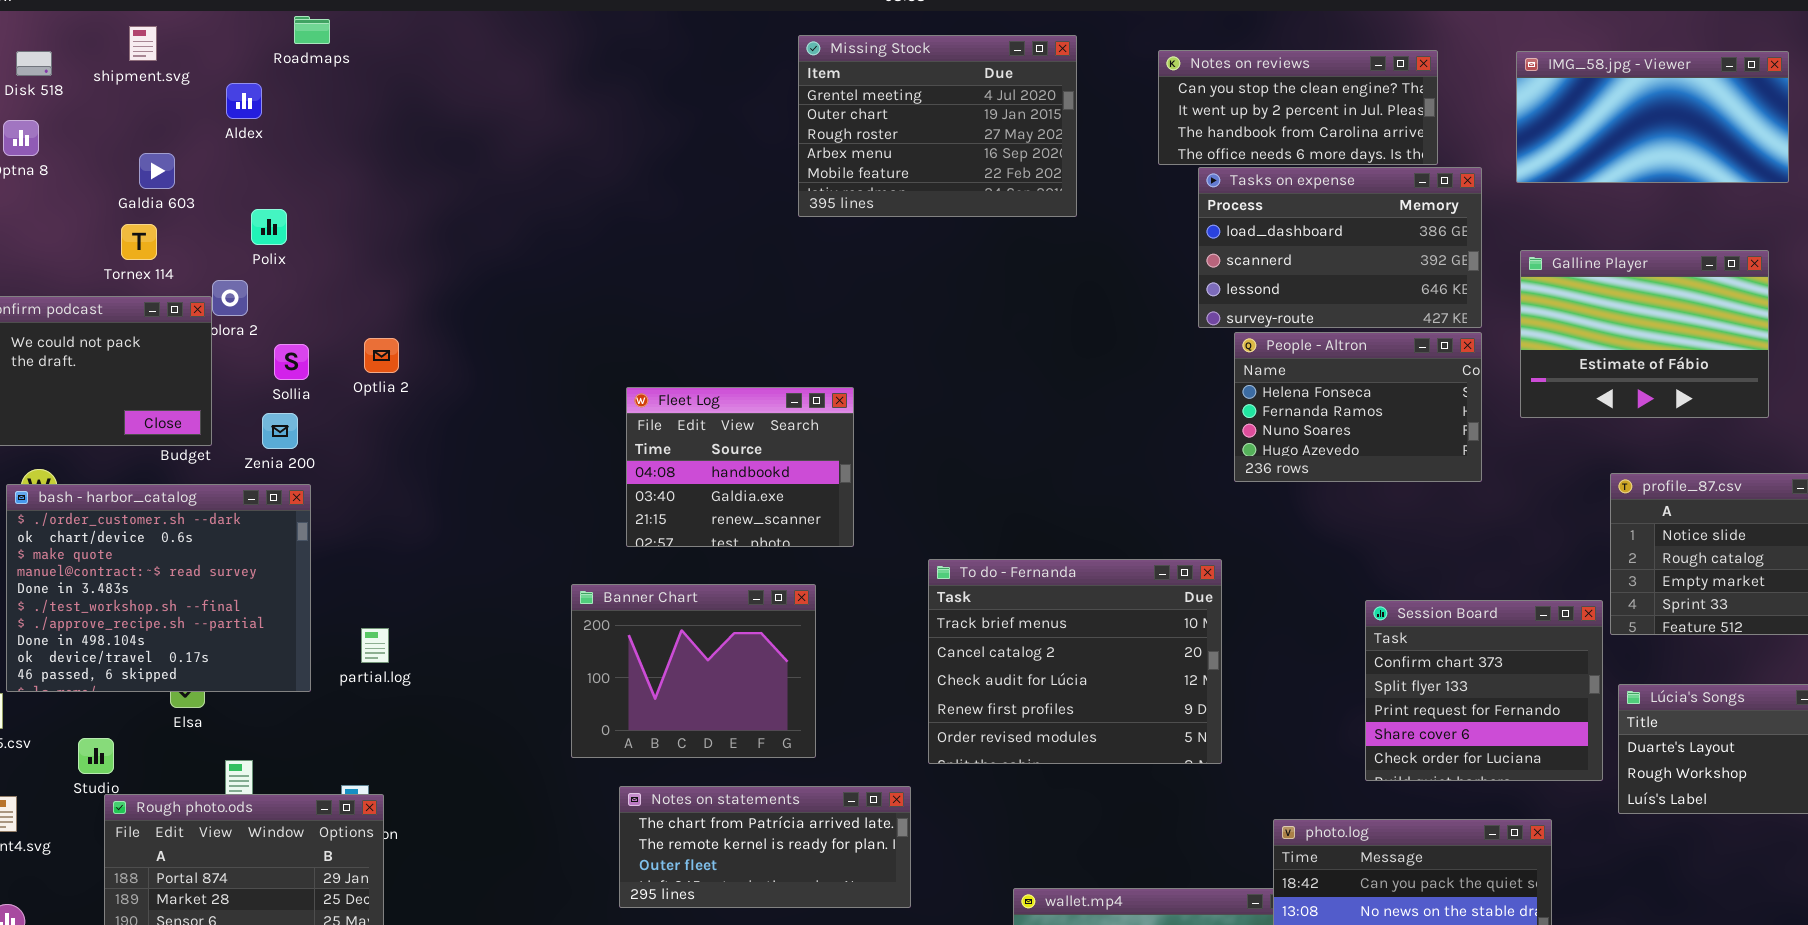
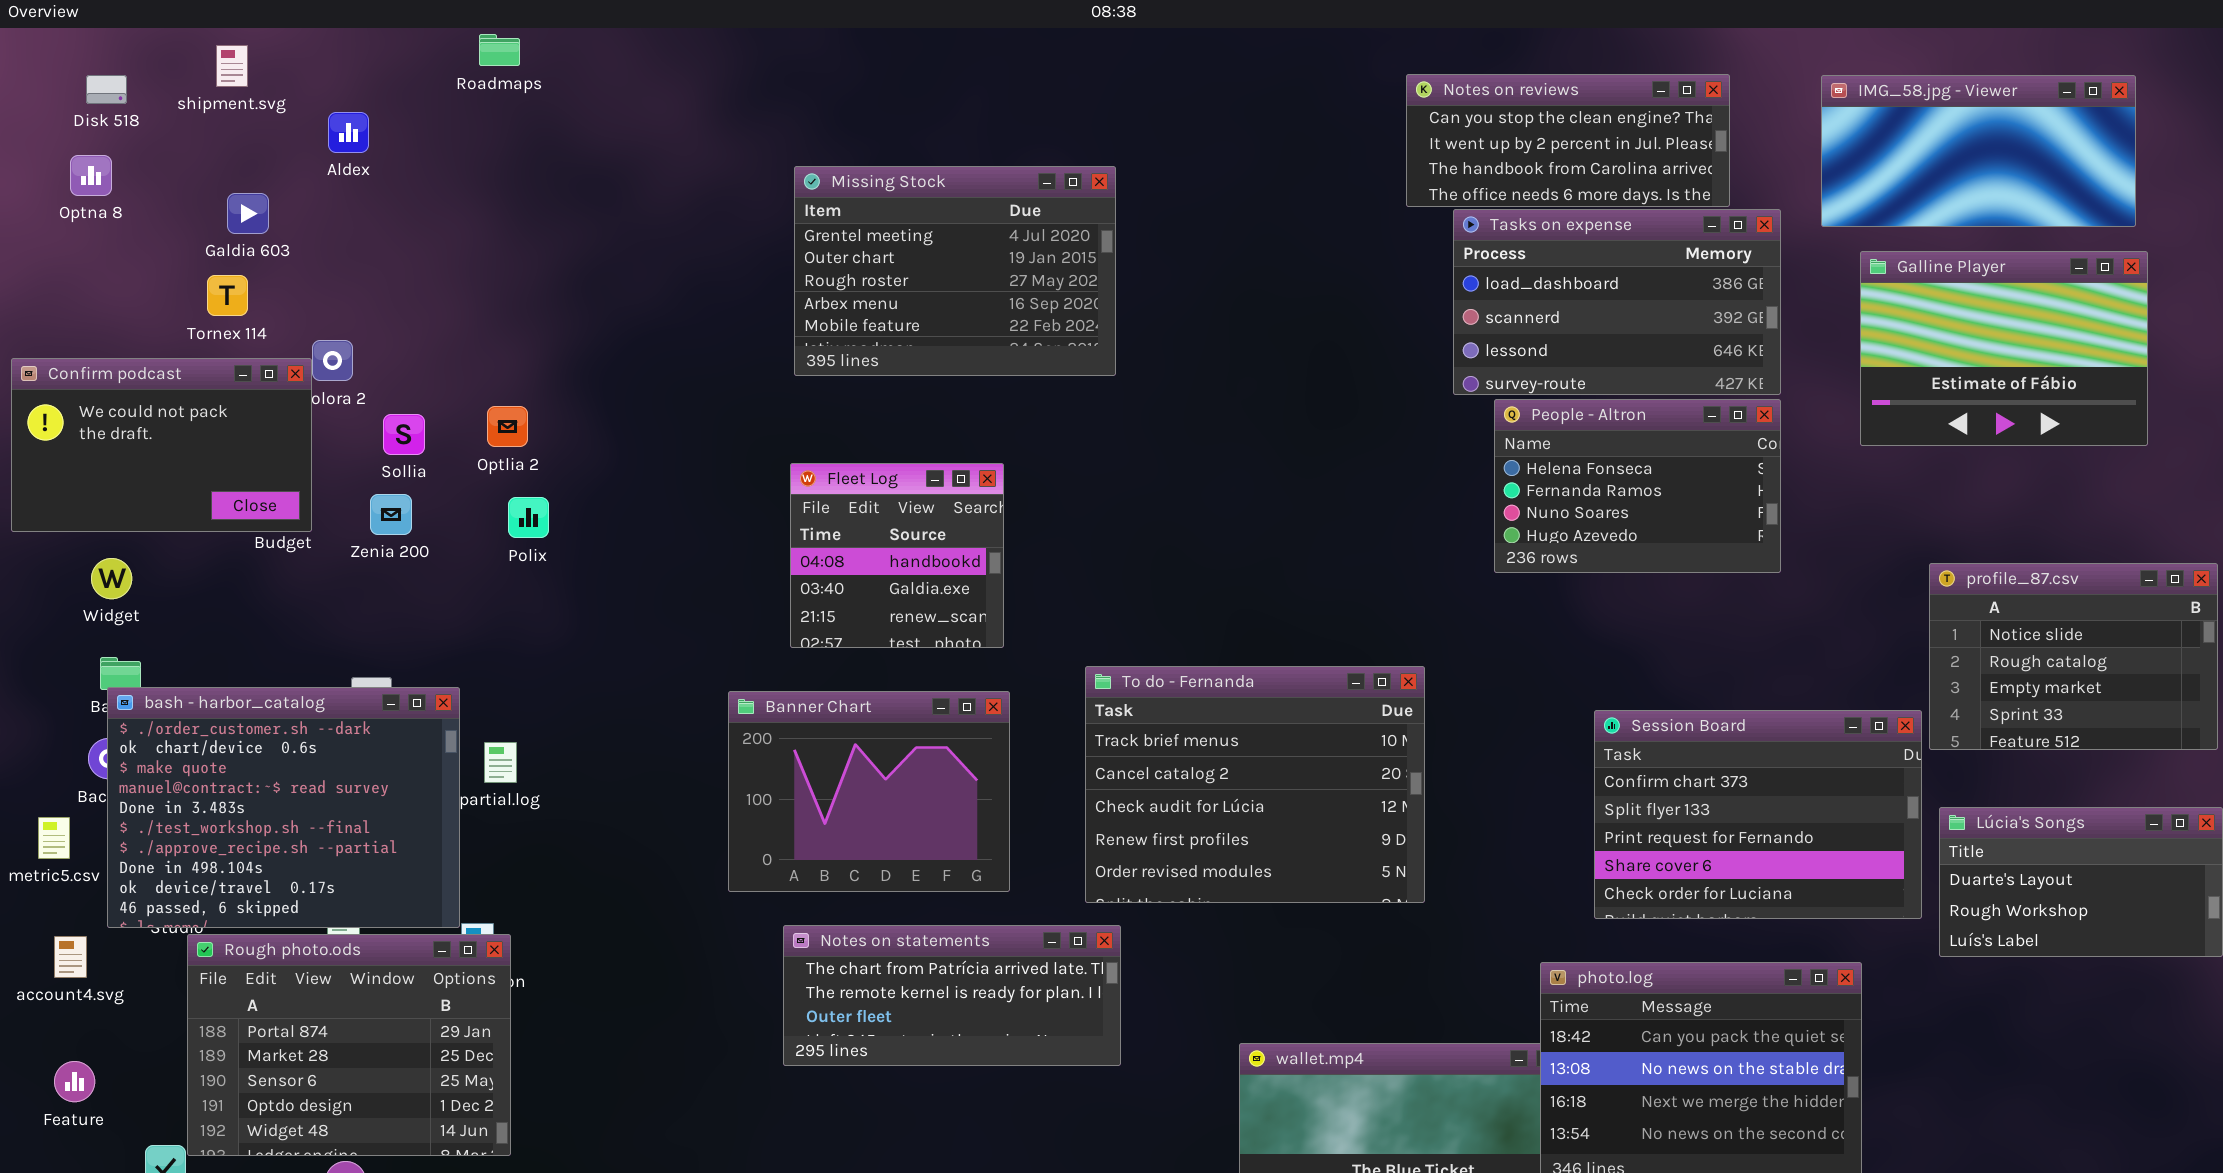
Roadmaps: [294,16,330,44] -> [479,34,520,66], moved
Missing Stock: [798,35,1077,217] -> [794,166,1116,376], moved
Polix: [251,209,287,245] -> [508,497,549,538], moved
Galline Player: [1520,250,1769,418] -> [1860,251,2148,446], moved
Fleet Log: [626,387,854,547] -> [790,463,1004,648], resized
bash - harbor_catalog: [6,484,311,692] -> [107,687,460,928], moved
To do - Fernanda: [928,559,1222,764] -> [1085,666,1425,903], moved
Session Board: [1365,600,1603,781] -> [1594,710,1922,919], resized

